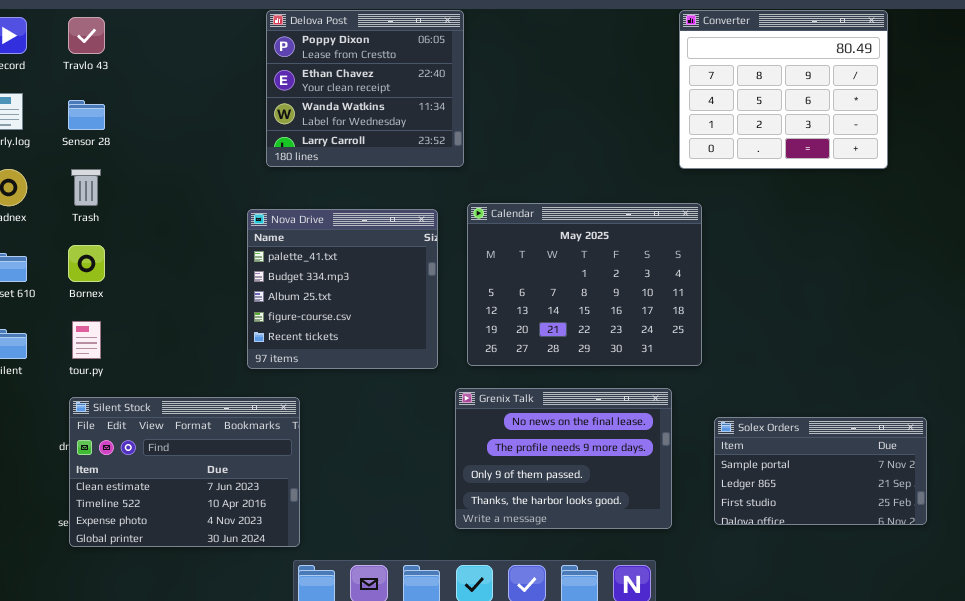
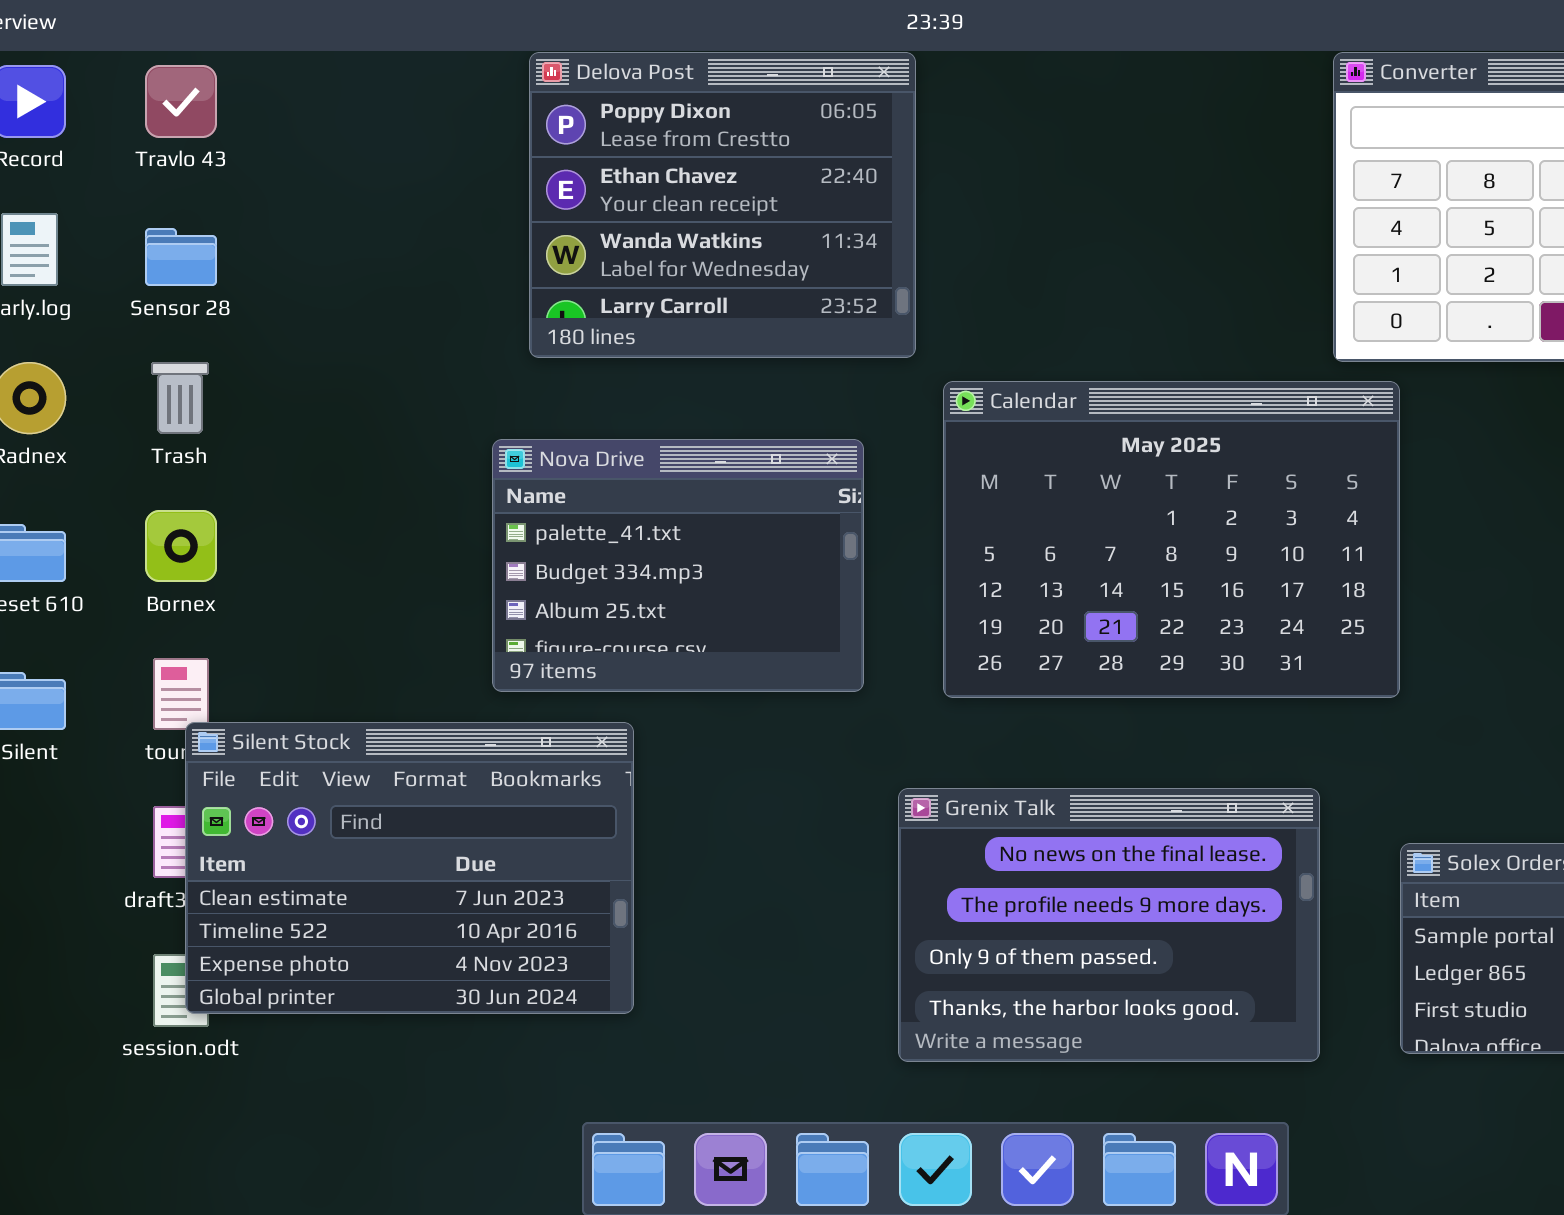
Calendar: [467,203,702,366] -> [943,381,1400,698], moved
Nova Drive: [247,209,438,369] -> [492,439,864,692], resized
Silent Stock: [69,397,300,547] -> [185,722,634,1014], moved

